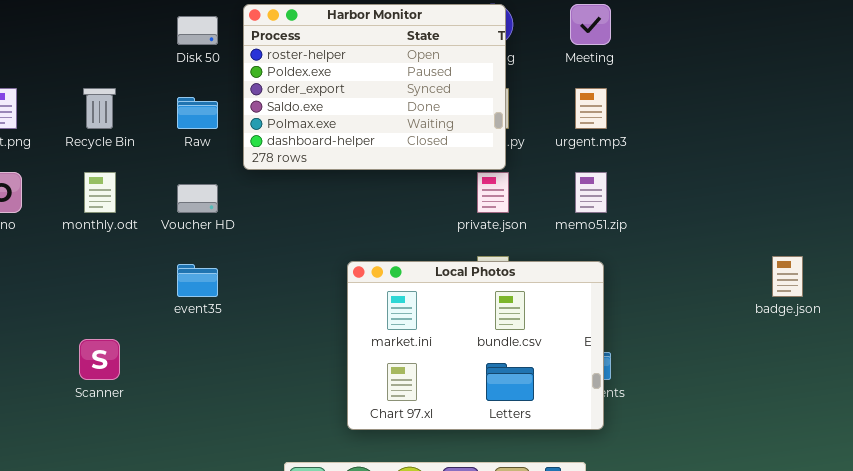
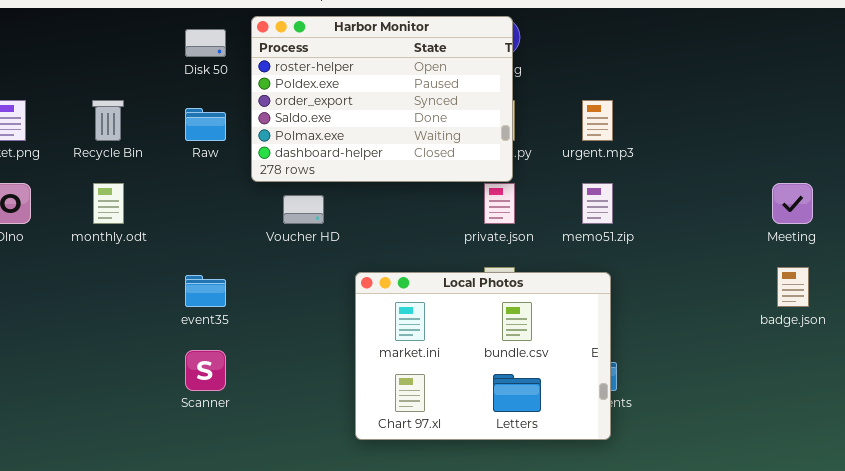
Meeting: [570,4,611,45] -> [772,183,813,224], moved
Voucher HD: [177,184,218,213] -> [283,195,324,224], moved
Scanner: [79,339,120,380] -> [185,350,226,391], moved

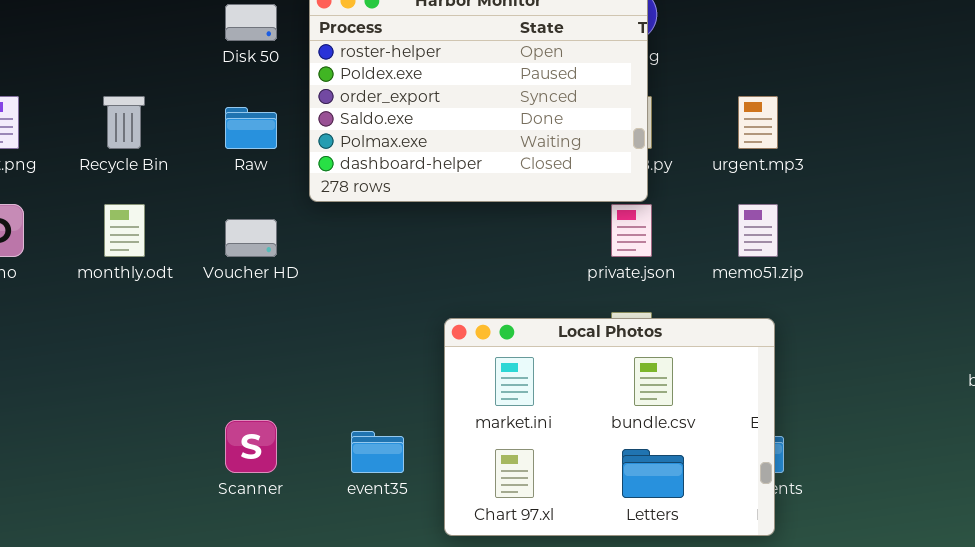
Voucher HD: [283,195,324,224] -> [225,219,277,257], moved
event35: [185,275,226,307] -> [351,431,404,473], moved

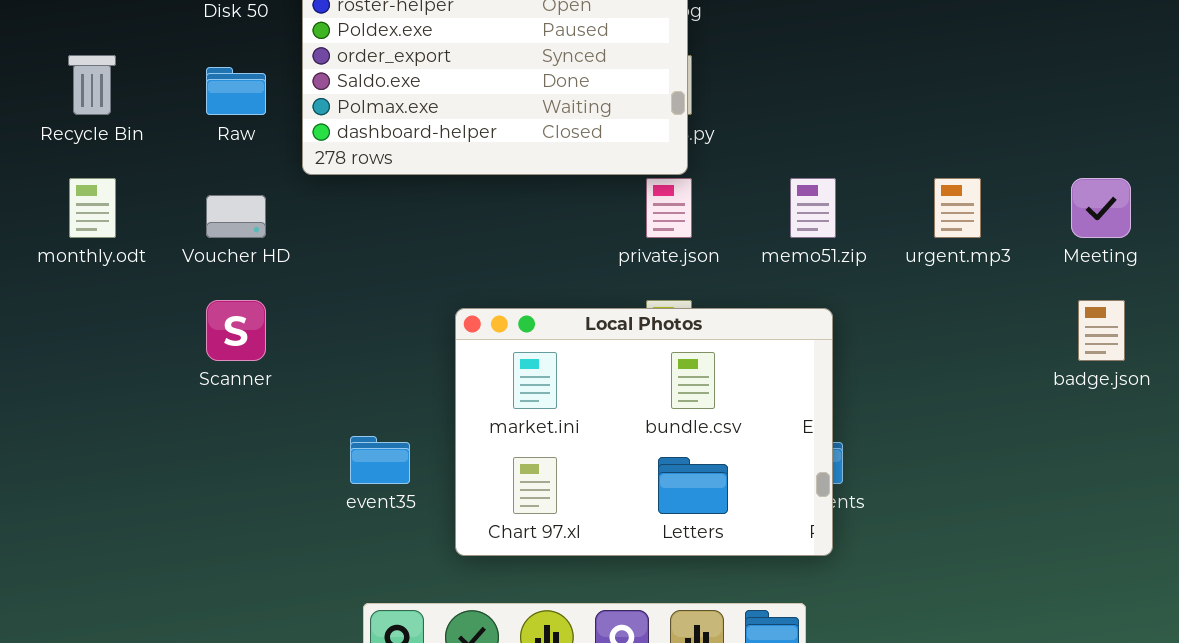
urgent.mp3: [738,96,778,149] -> [934,178,981,238], moved
Scanner: [225,420,277,473] -> [206,300,266,361], moved

